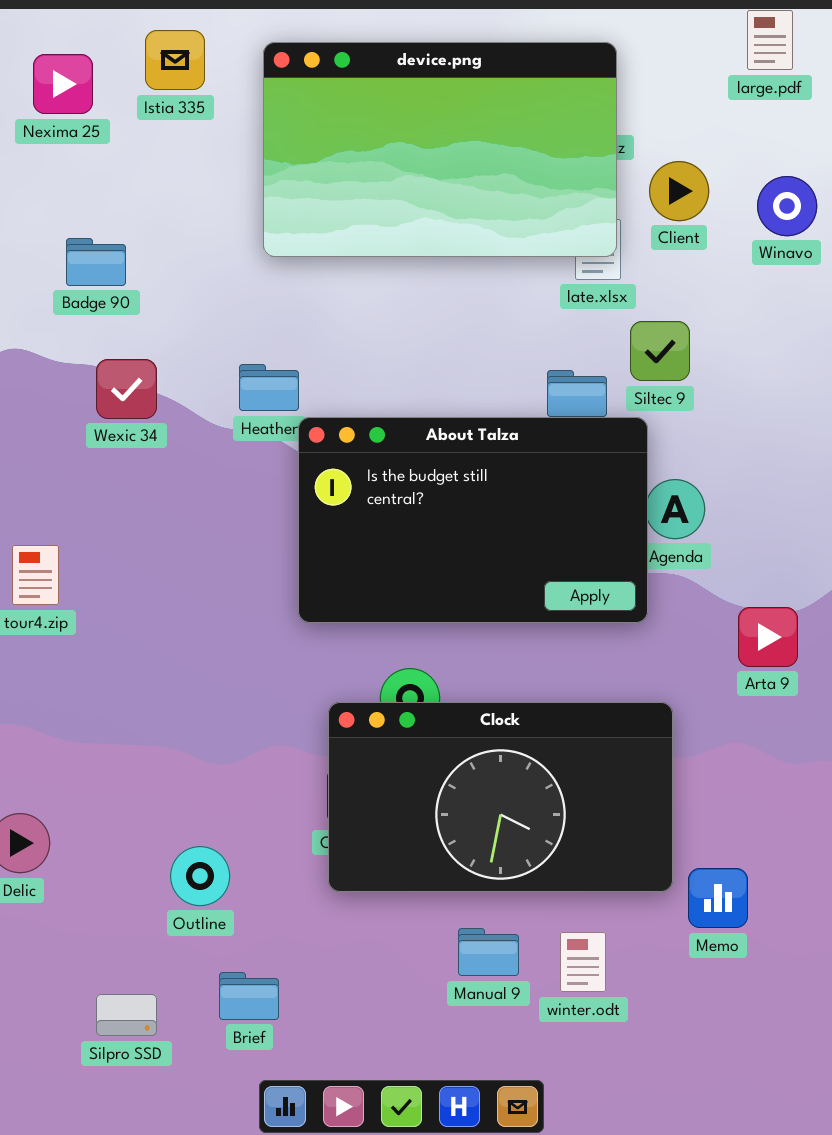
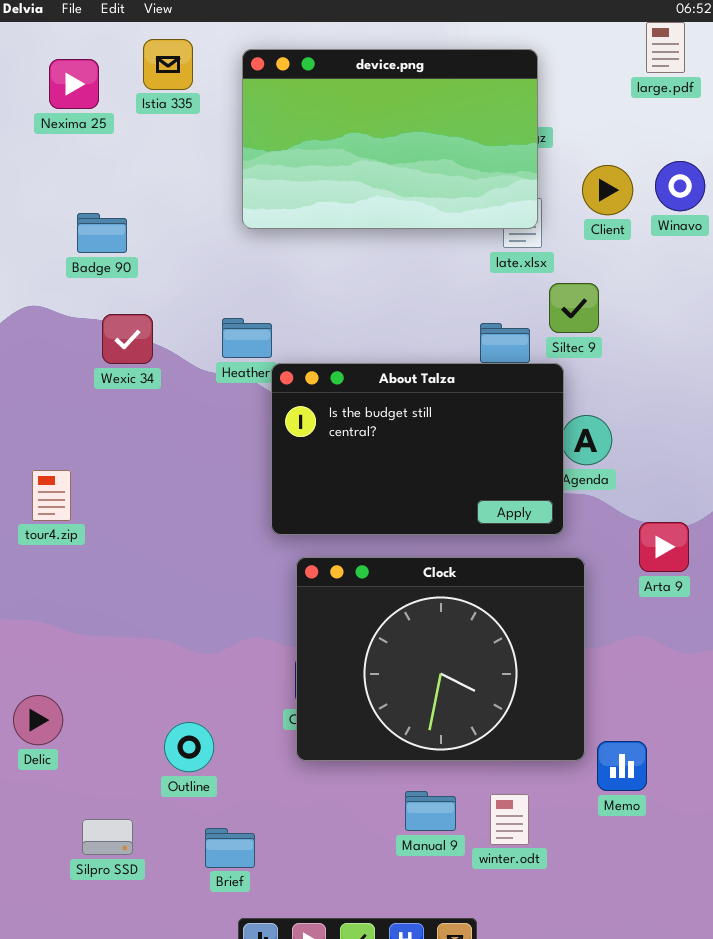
Client: [649,161,709,221] -> [582,165,633,215], moved
Clock: [328,702,673,892] -> [296,557,585,761], resized
Silpro SSD: [96,994,157,1036] -> [82,819,133,855], moved

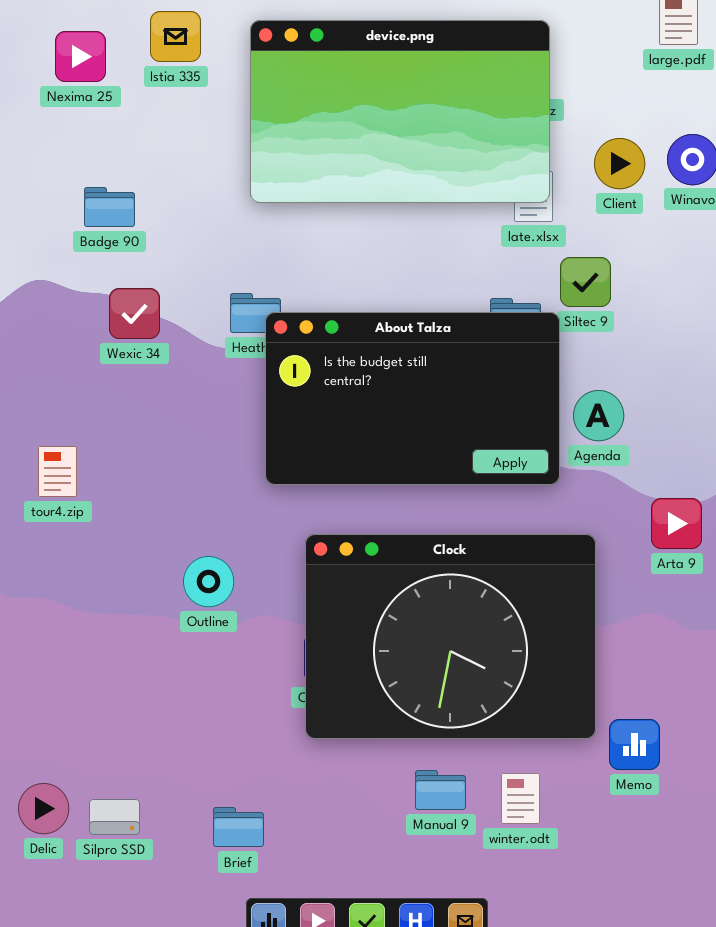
About Talza: [271,363,564,535] -> [265,312,560,485], moved
Delic: [13,695,63,745] -> [18,783,69,834], moved
Outline: [164,722,214,772] -> [183,556,234,607], moved

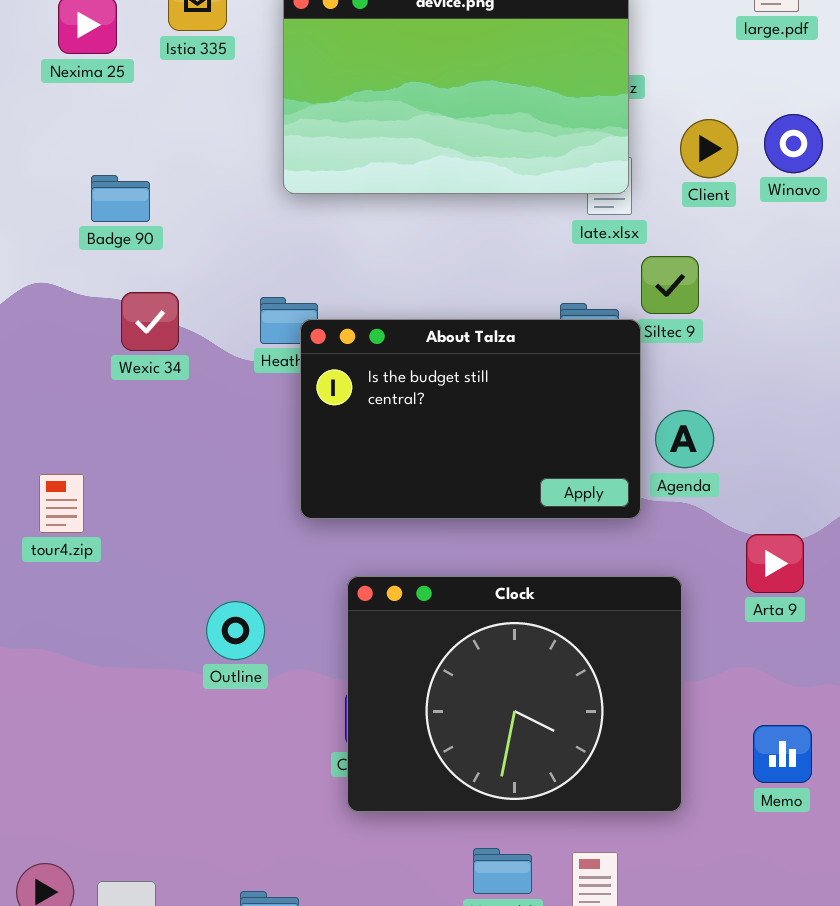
Memo: [609,719,660,770] -> [753,725,812,783], moved

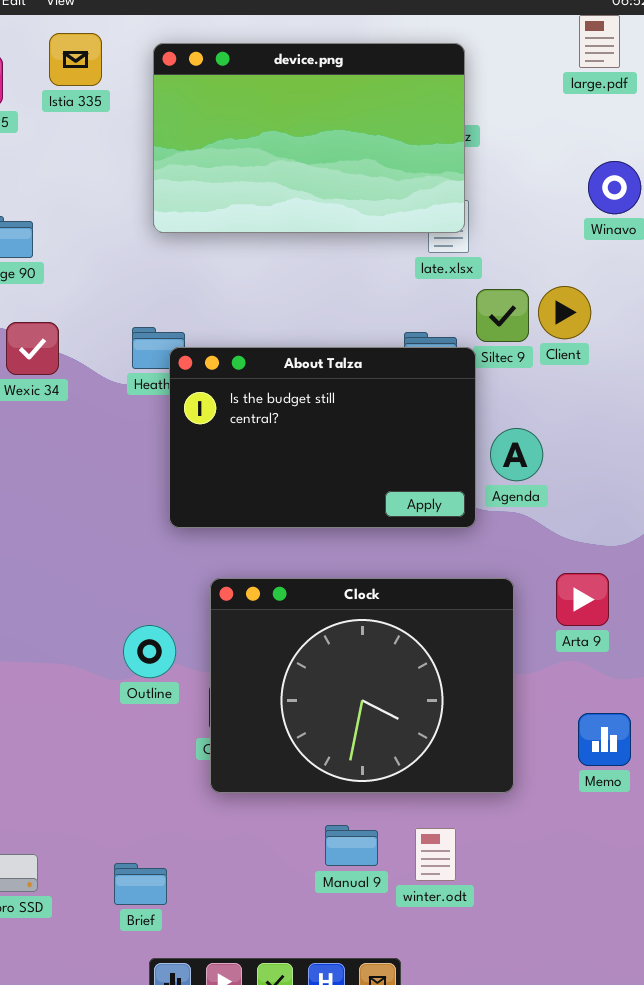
Client: [680,119,738,178] -> [538,286,591,339], moved
Arta 9: [746,534,804,593] -> [556,573,609,626], moved
Outline: [206,601,265,660] -> [123,625,176,678], moved

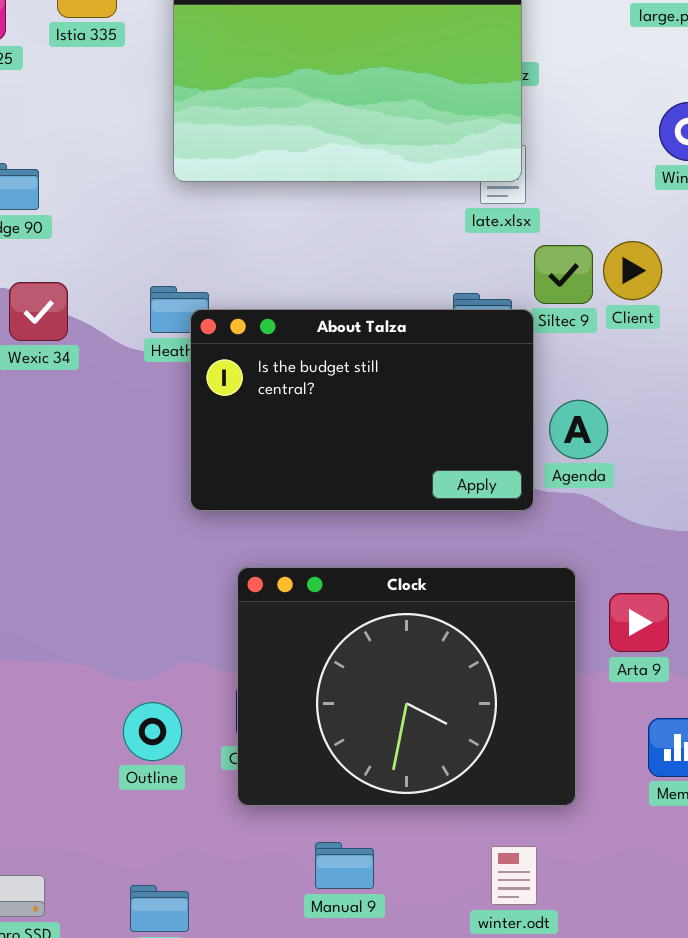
Arta 9: [556,573,609,626] -> [609,593,669,652], moved
Outline: [123,625,176,678] -> [123,702,182,761], moved
Manual 9: [325,825,378,866] -> [315,842,374,889], moved
winter.odt: [415,828,456,881] -> [491,846,537,905], moved

